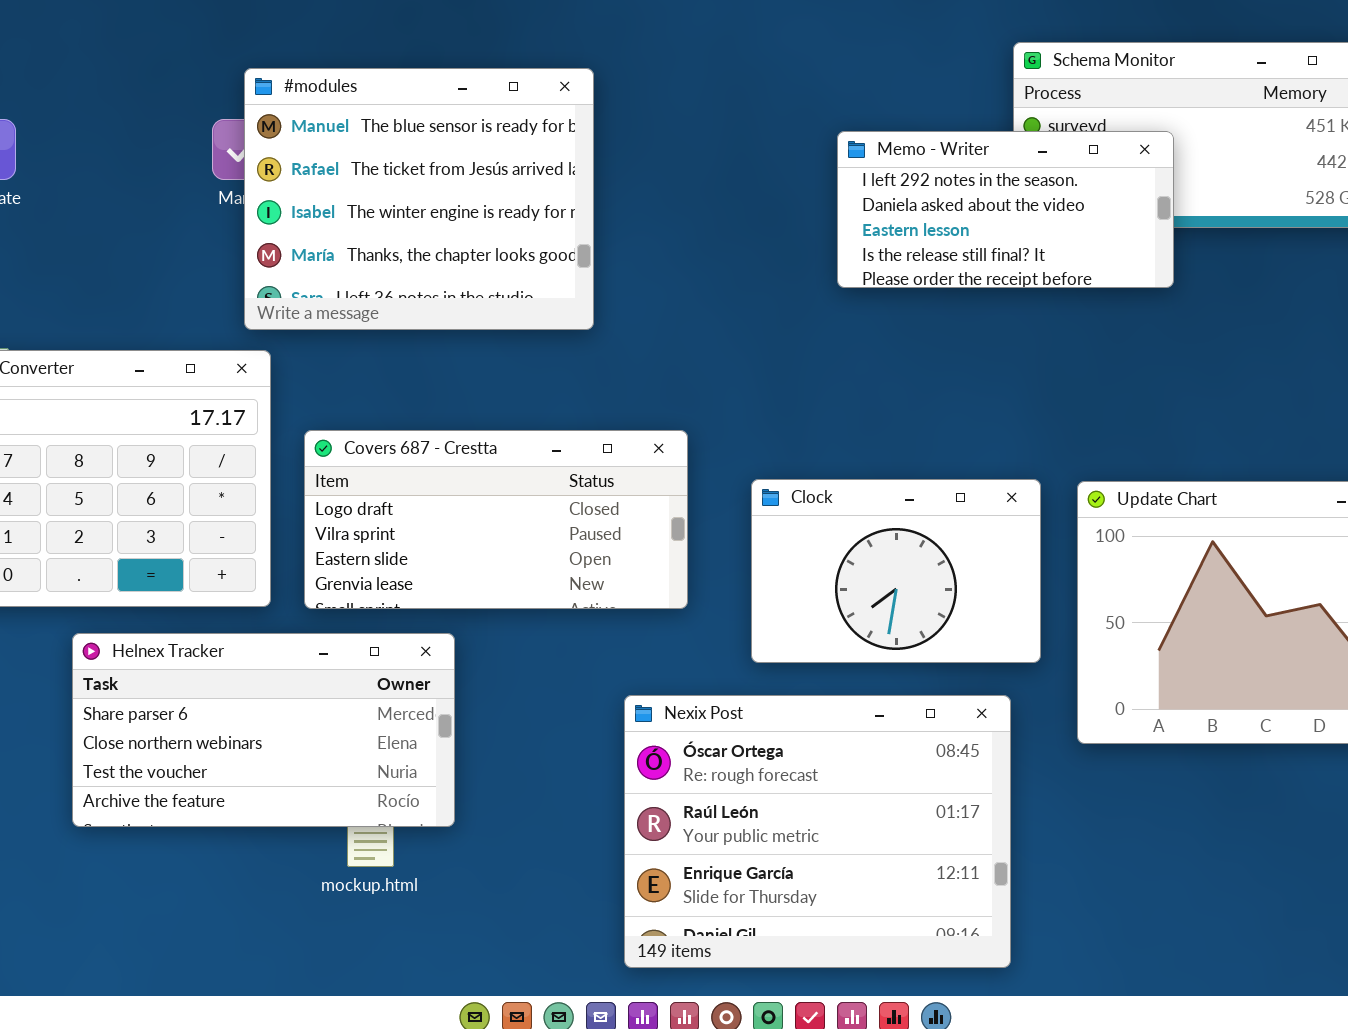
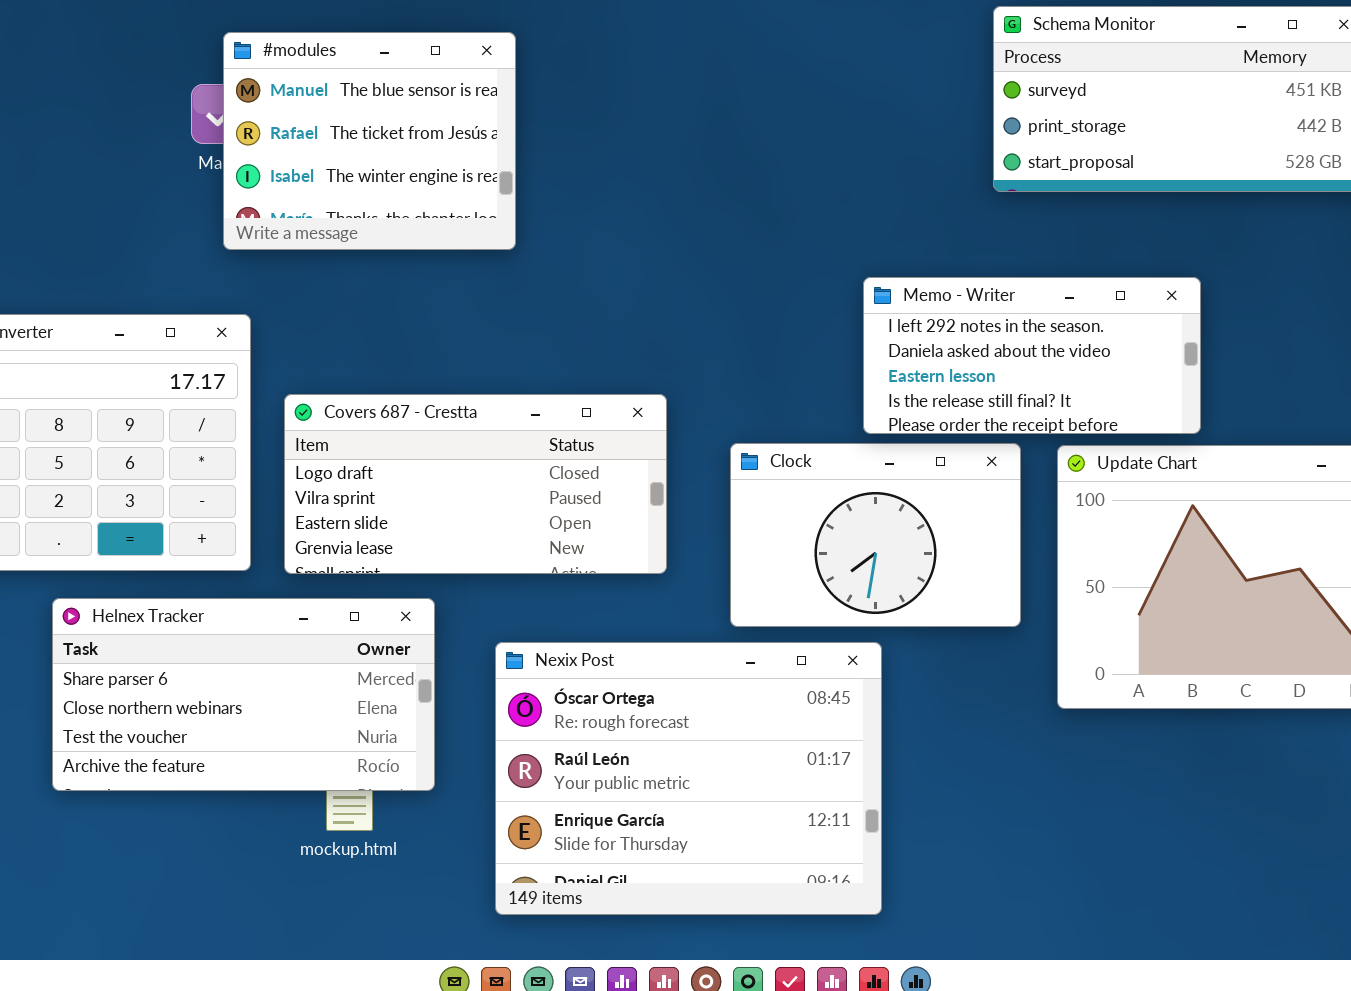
#modules: [244,68,594,330] -> [223,32,516,250], resized
Memo - Writer: [837,131,1174,288] -> [863,277,1201,434], moved
Nexix Post: [624,695,1011,968] -> [495,642,882,915], moved

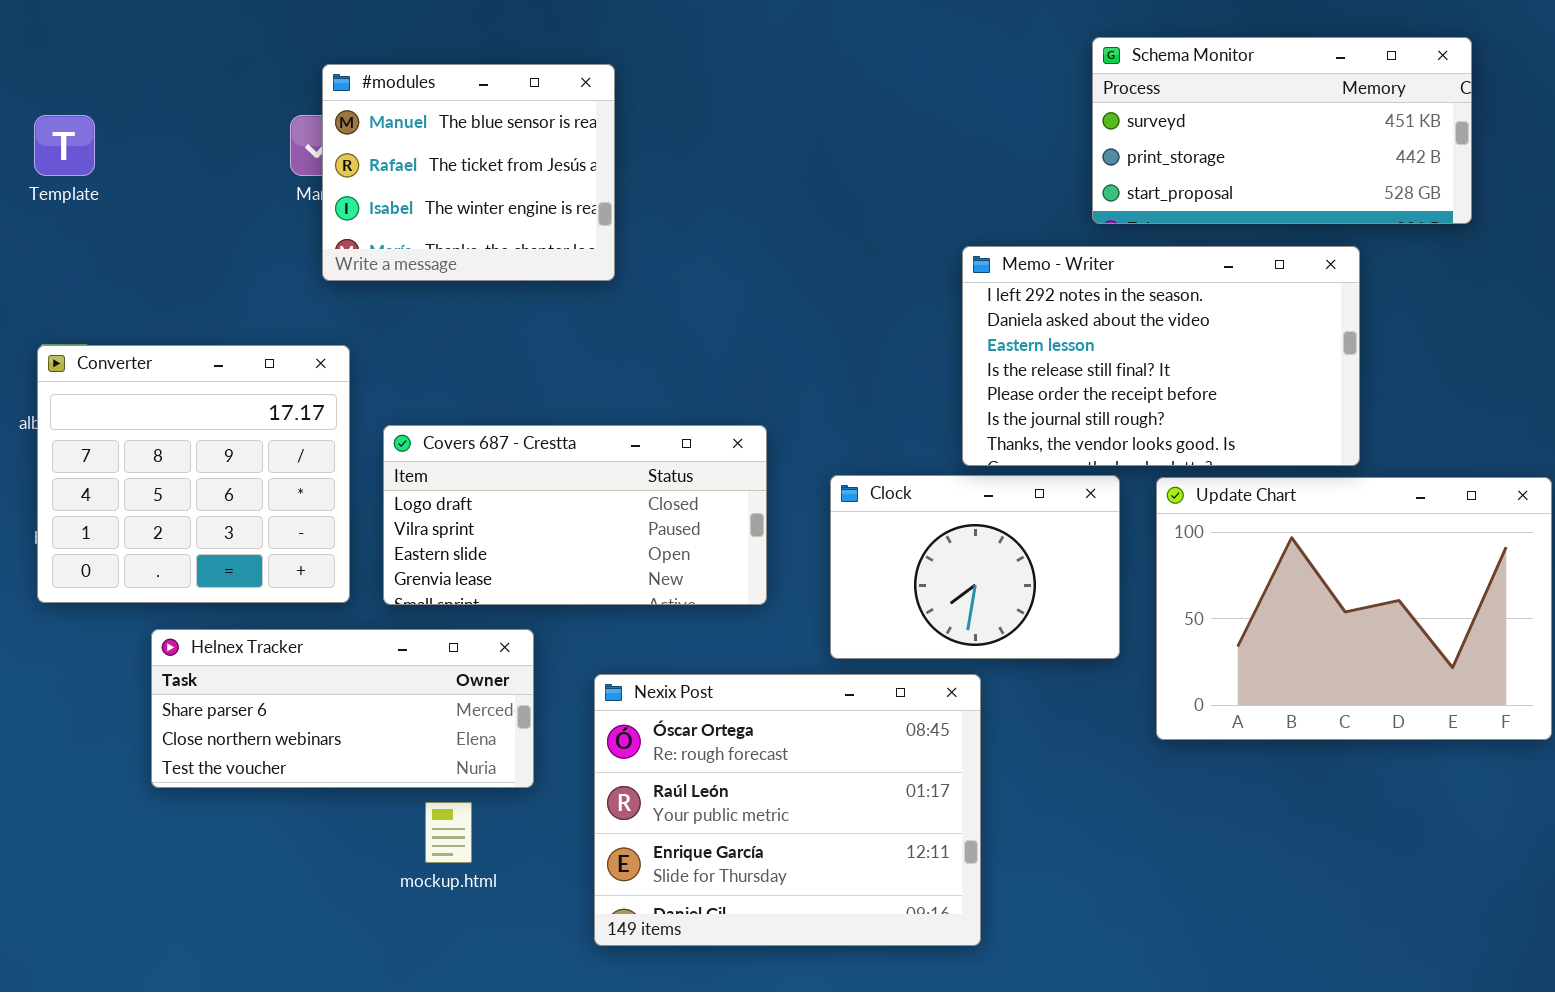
Memo - Writer: [863,277,1201,434] -> [962,246,1360,466], resized
Helnex Tracker: [52,598,435,791] -> [151,629,534,788], resized

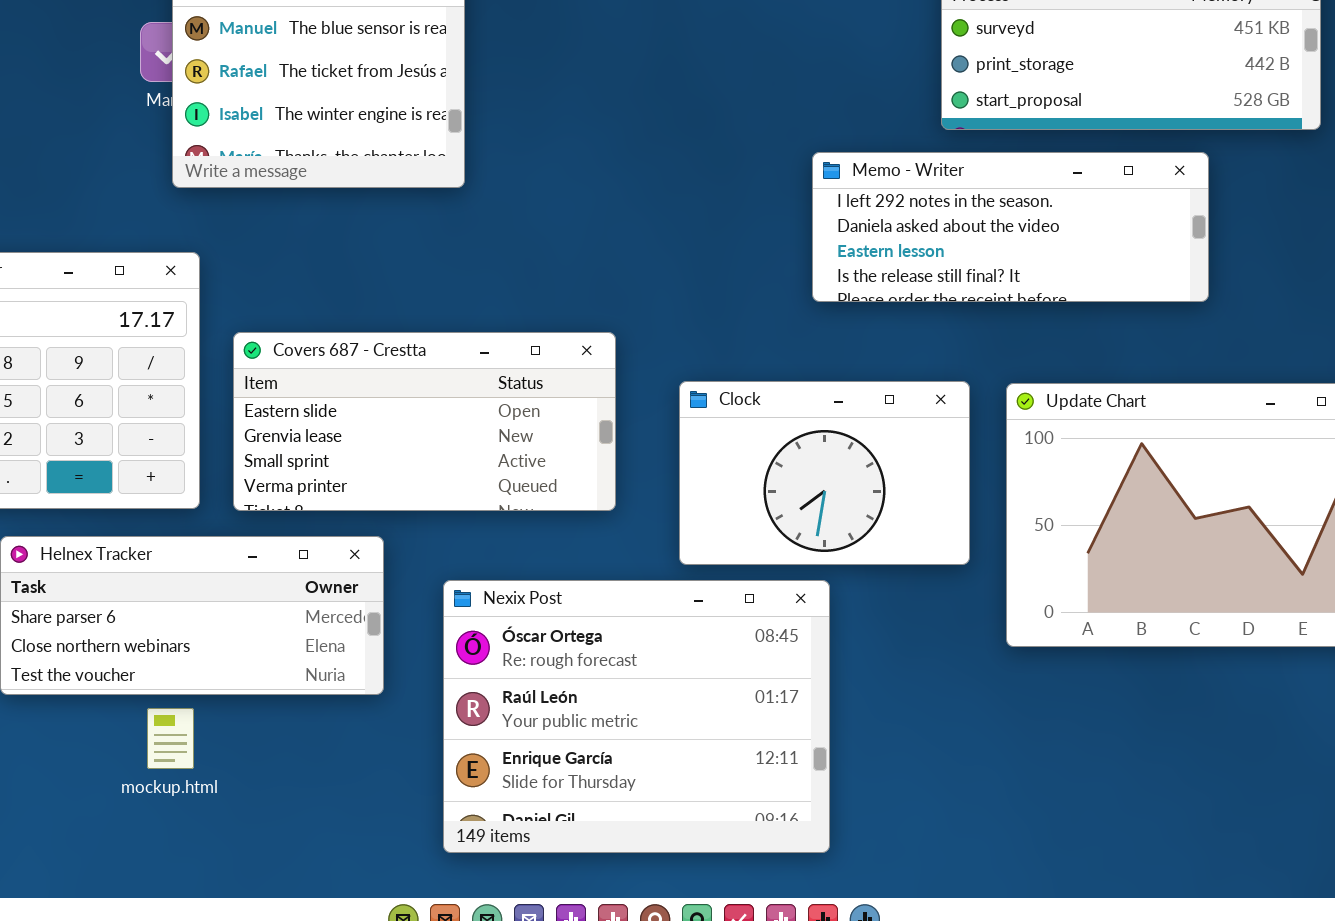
Memo - Writer: [962,246,1360,466] -> [812,152,1209,302], resized
Covers 687 - Crestta: [383,425,767,605] -> [233,332,616,511], scrolled down 2 rows
mockup.html: [425,802,472,863] -> [147,708,194,769], moved

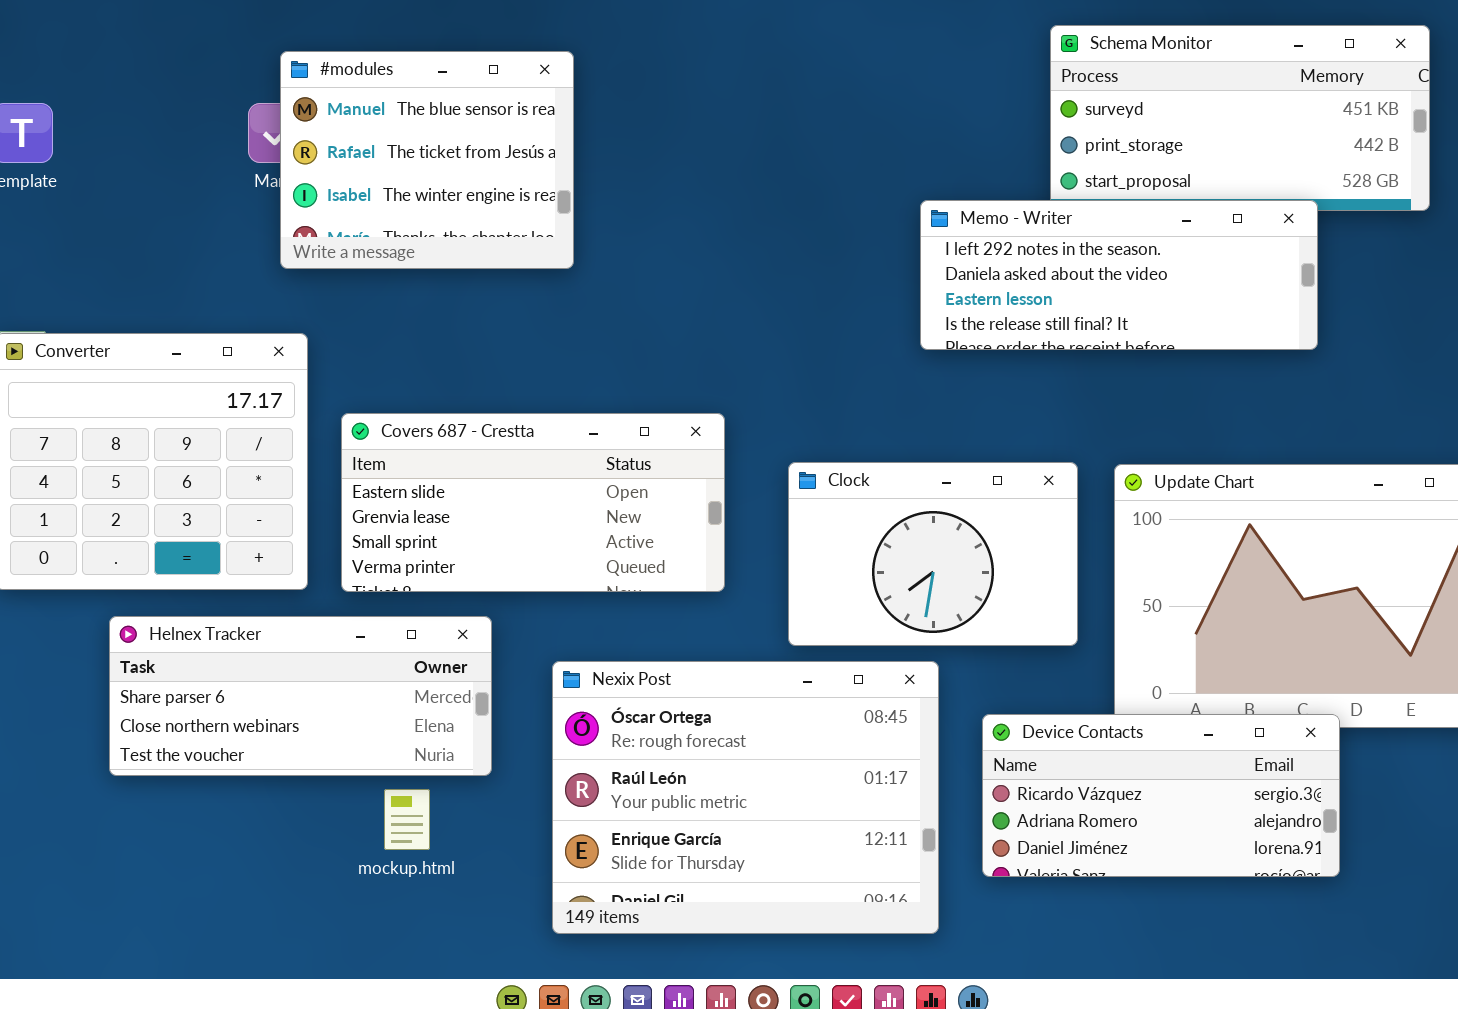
Memo - Writer: [812,152,1209,302] -> [920,200,1318,350], moved
Device Contacts: none -> [982,714,1340,877], opened
mockup.html: [147,708,194,769] -> [384,789,430,850], moved

